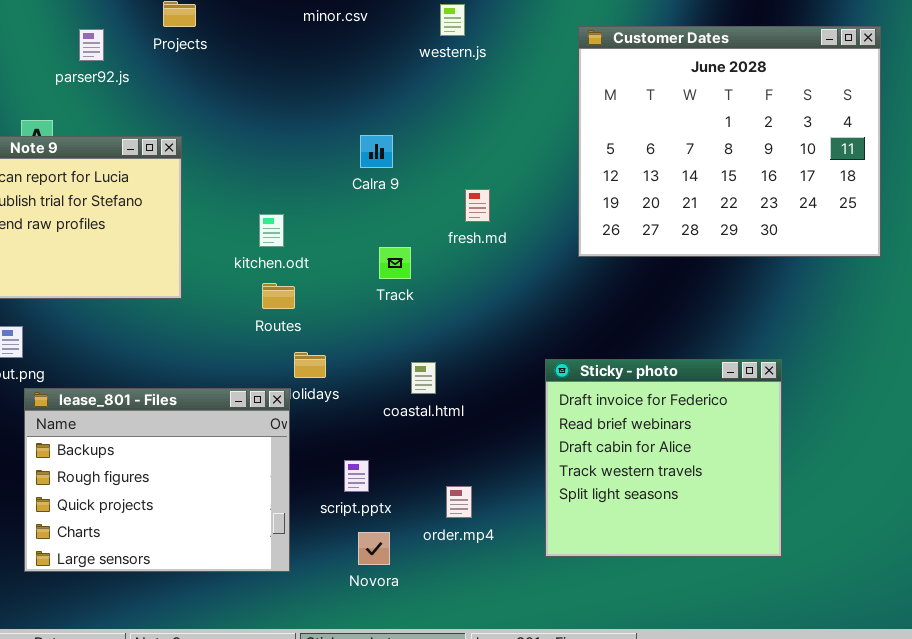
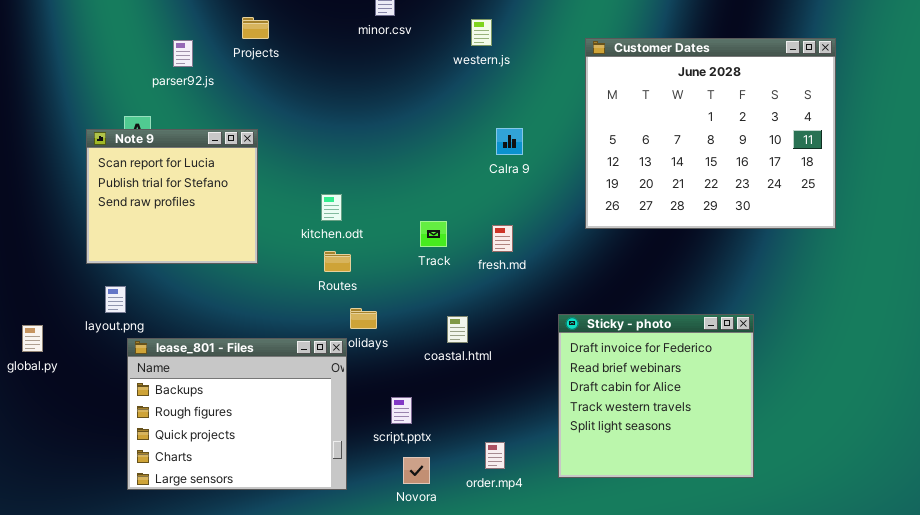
Calra 9: [360,135,393,168] -> [496,128,523,155], moved
fresh.md: [465,189,490,222] -> [492,225,513,252], moved
order.mp4: [446,486,472,518] -> [485,442,505,469], moved

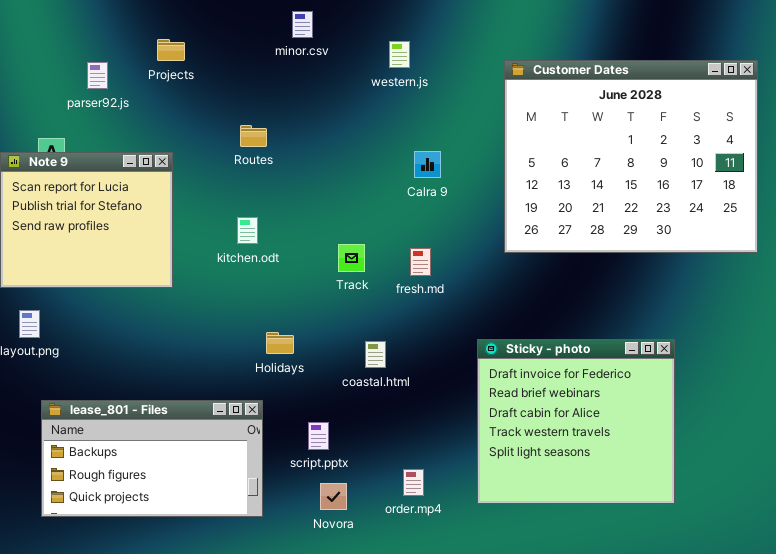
Routes: [324,251,351,272] -> [240,125,267,147], moved
lease_801 - Files: [127,338,347,490] -> [41,400,263,517], resized

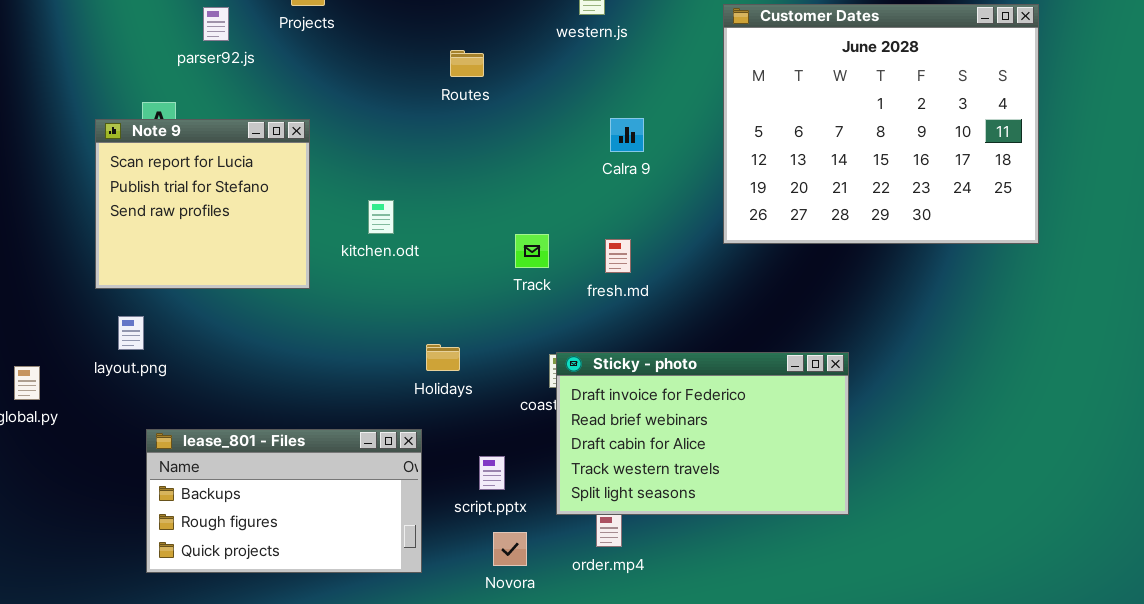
Routes: [240,125,267,147] -> [450,50,484,77], moved
kitchen.odt: [237,217,258,244] -> [368,200,394,234], moved
Sticky - photo: [477,339,675,504] -> [556,352,849,515], moved, resized

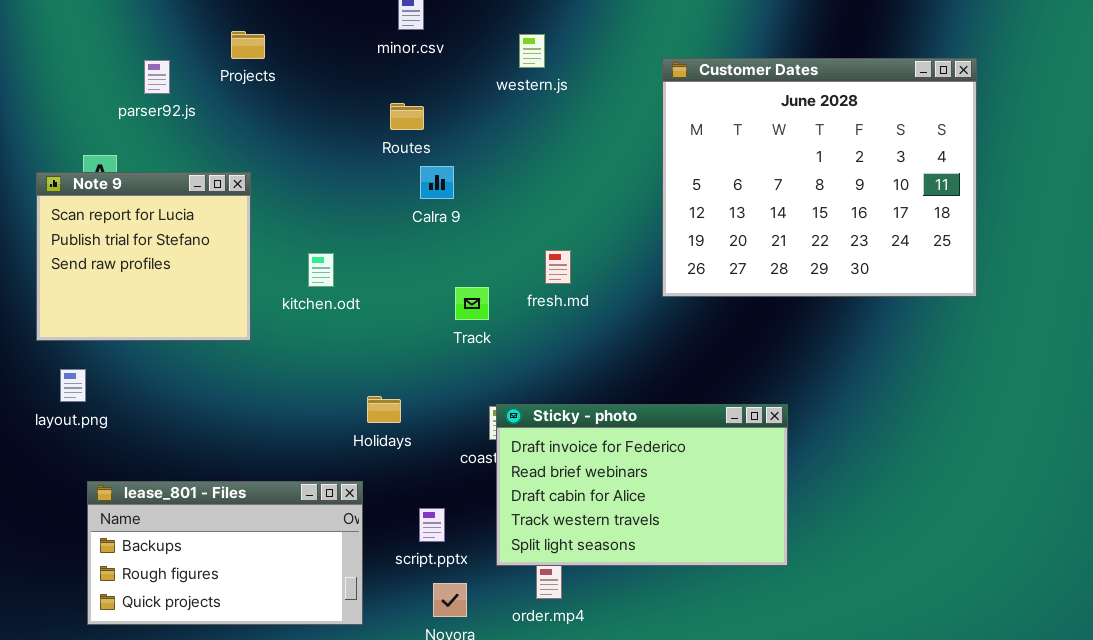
Calra 9: [610,118,644,152] -> [420,166,454,199], moved
fresh.md: [605,239,631,273] -> [545,250,571,284], moved

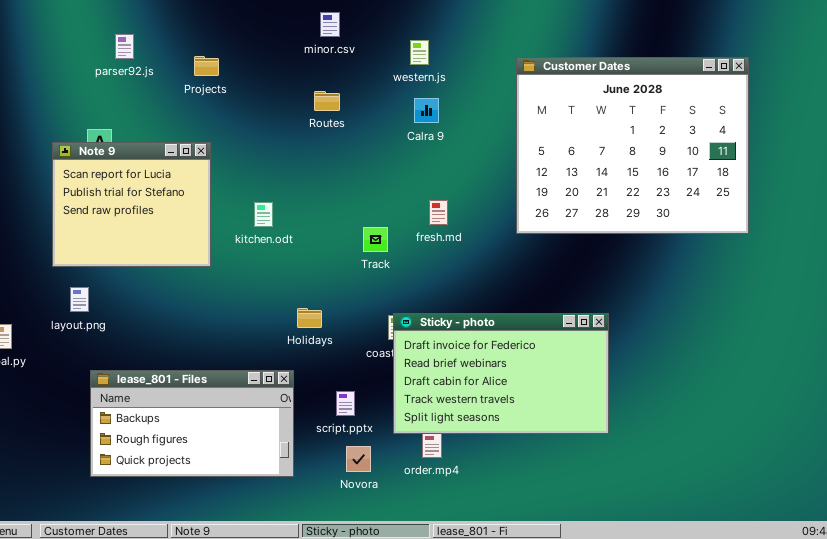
Projects: [231,31,265,59] -> [194,56,219,76], moved
parser92.js: [144,60,170,94] -> [115,34,134,59], moved
Calra 9: [420,166,454,199] -> [414,98,439,123], moved

